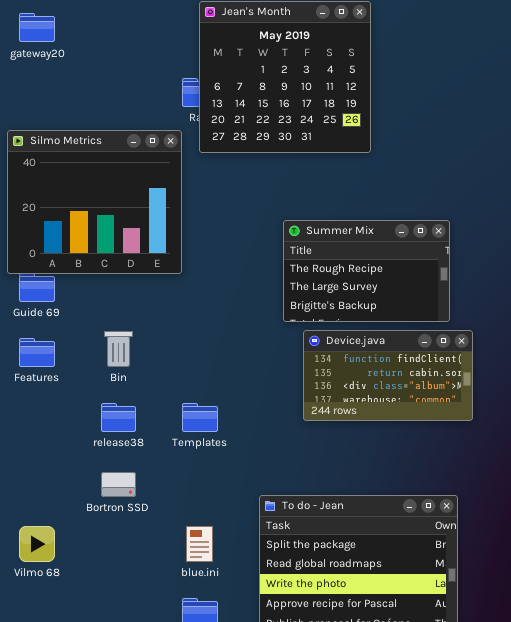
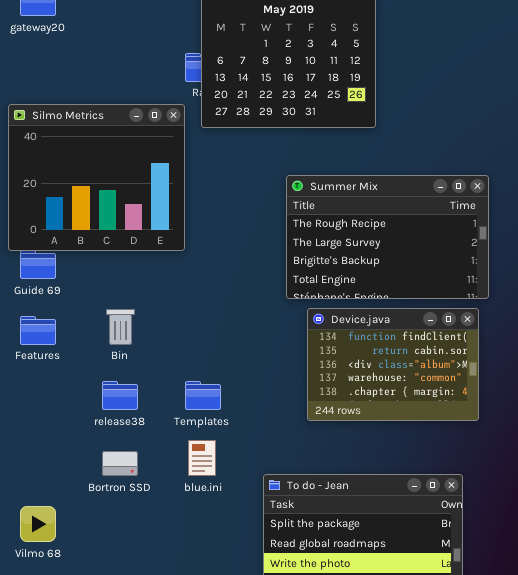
Summer Mix: [283,220,450,322] -> [286,175,489,299], resized
Device.java: [303,330,473,421] -> [307,308,479,421], resized
blue.ini: [186,526,213,562] -> [188,440,216,476], moved

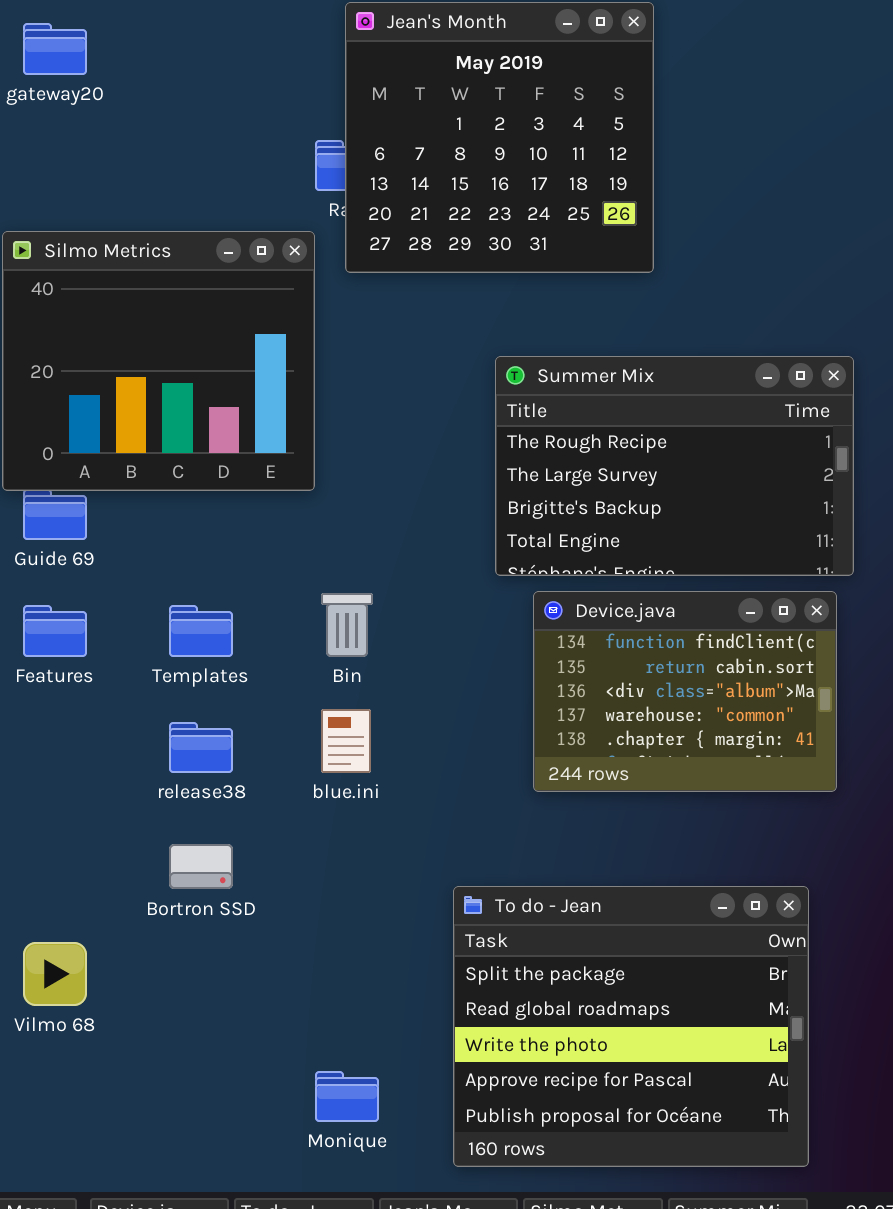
Bin: [106,309,135,345] -> [321,593,373,657], moved
Templates: [185,381,221,410] -> [169,605,233,657], moved
blue.ini: [188,440,216,476] -> [321,709,371,773], moved

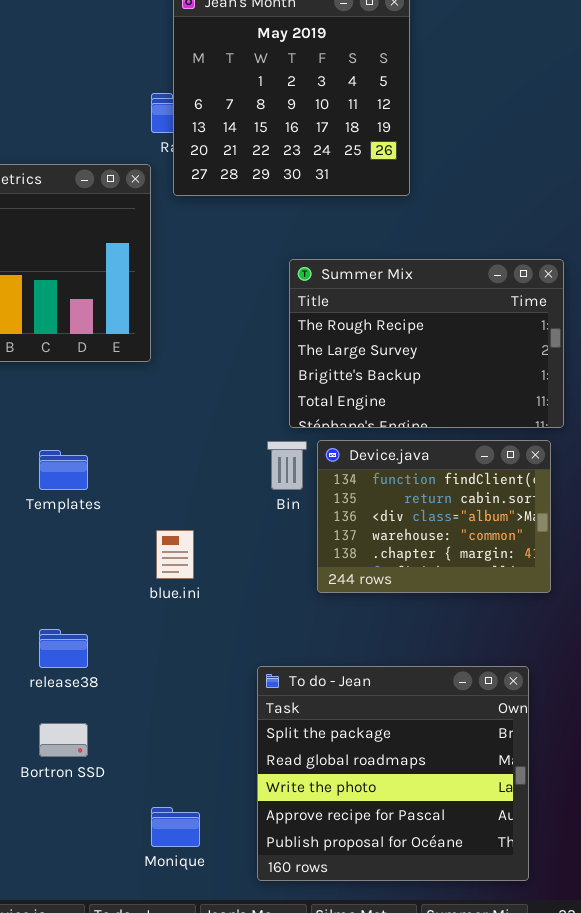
Bin: [321,593,373,657] -> [267,441,307,490], moved
release38: [169,722,233,773] -> [39,629,88,668], moved
Bortron SSD: [169,844,233,889] -> [39,723,88,757], moved

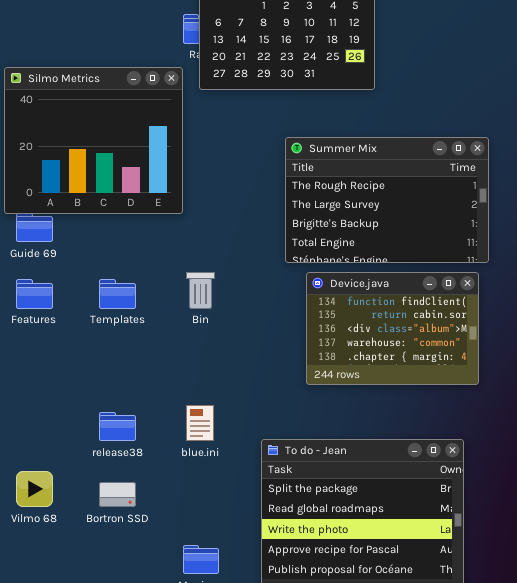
Bin: [267,441,307,490] -> [186,272,215,309], moved
blue.ini: [156,530,194,579] -> [186,405,214,441], moved

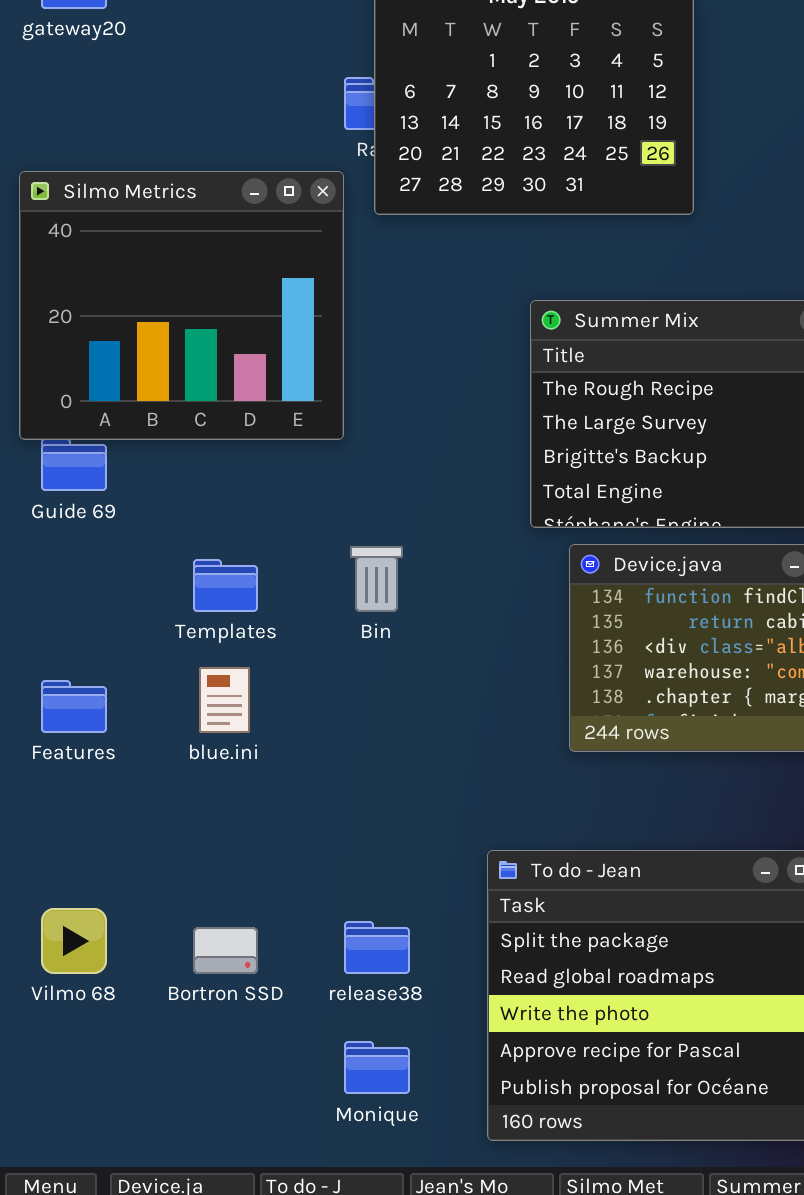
Features: [16,279,53,309] -> [41,680,107,733], moved
blue.ini: [186,405,214,441] -> [199,667,250,733], moved
release38: [99,412,136,441] -> [344,921,410,974], moved

